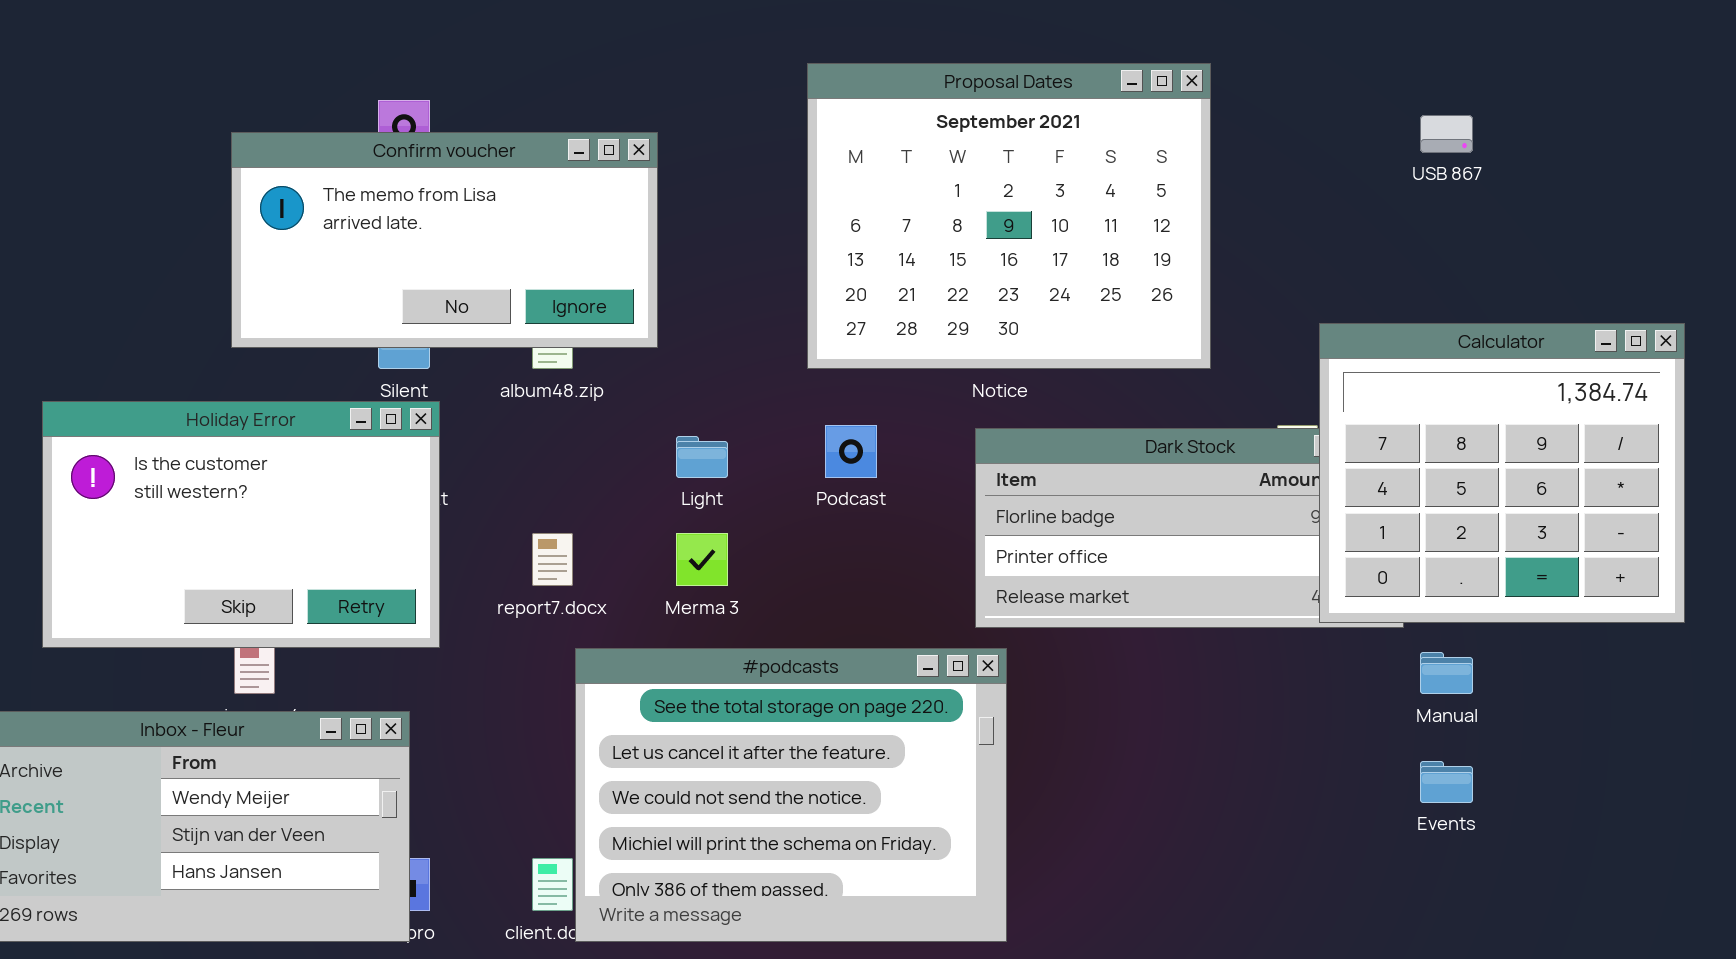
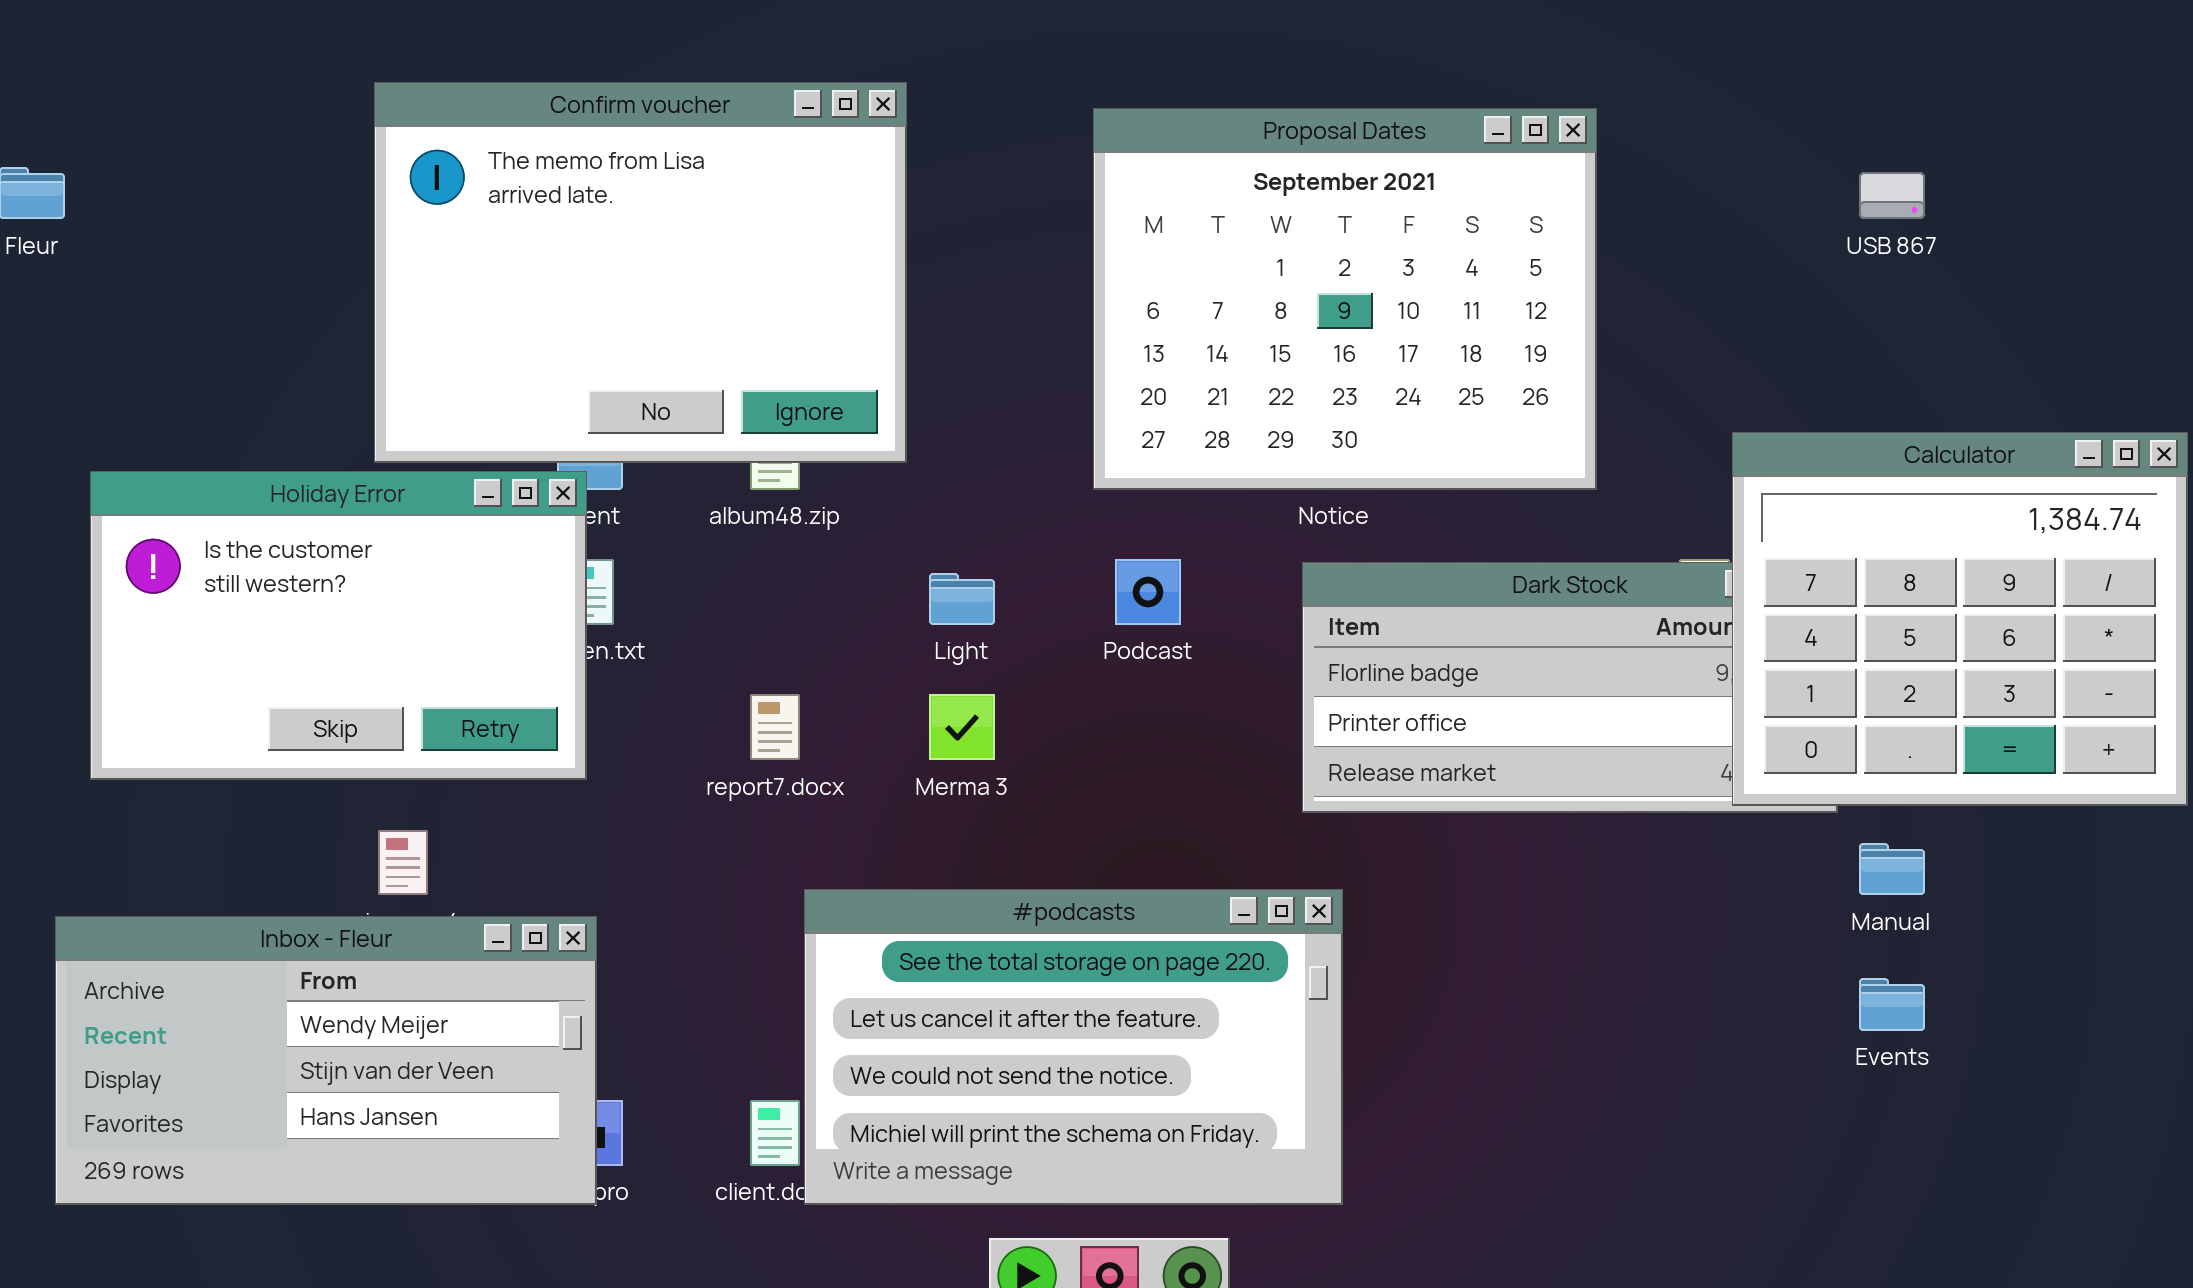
Confirm voucher: [231,132,658,348] -> [374,82,907,463], resized
Holiday Error: [42,401,440,648] -> [90,471,587,780], moved
#podcasts: [575,648,1007,942] -> [804,889,1343,1205], resized

